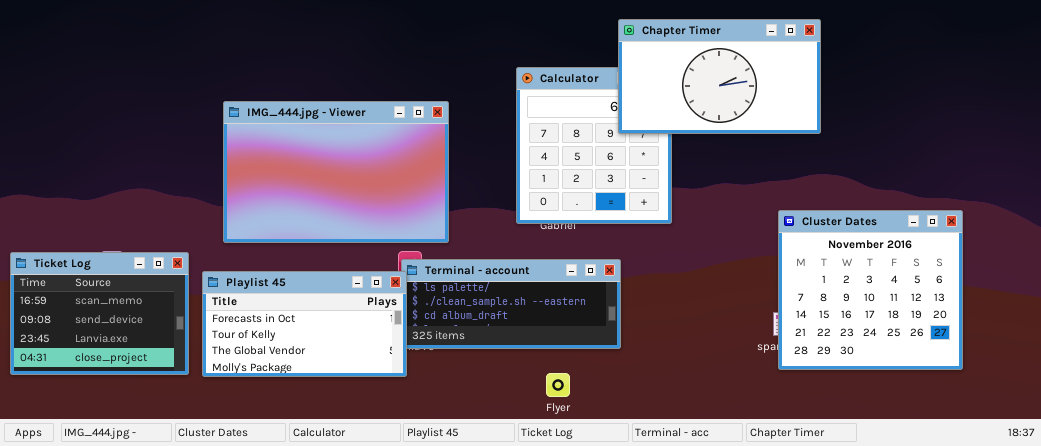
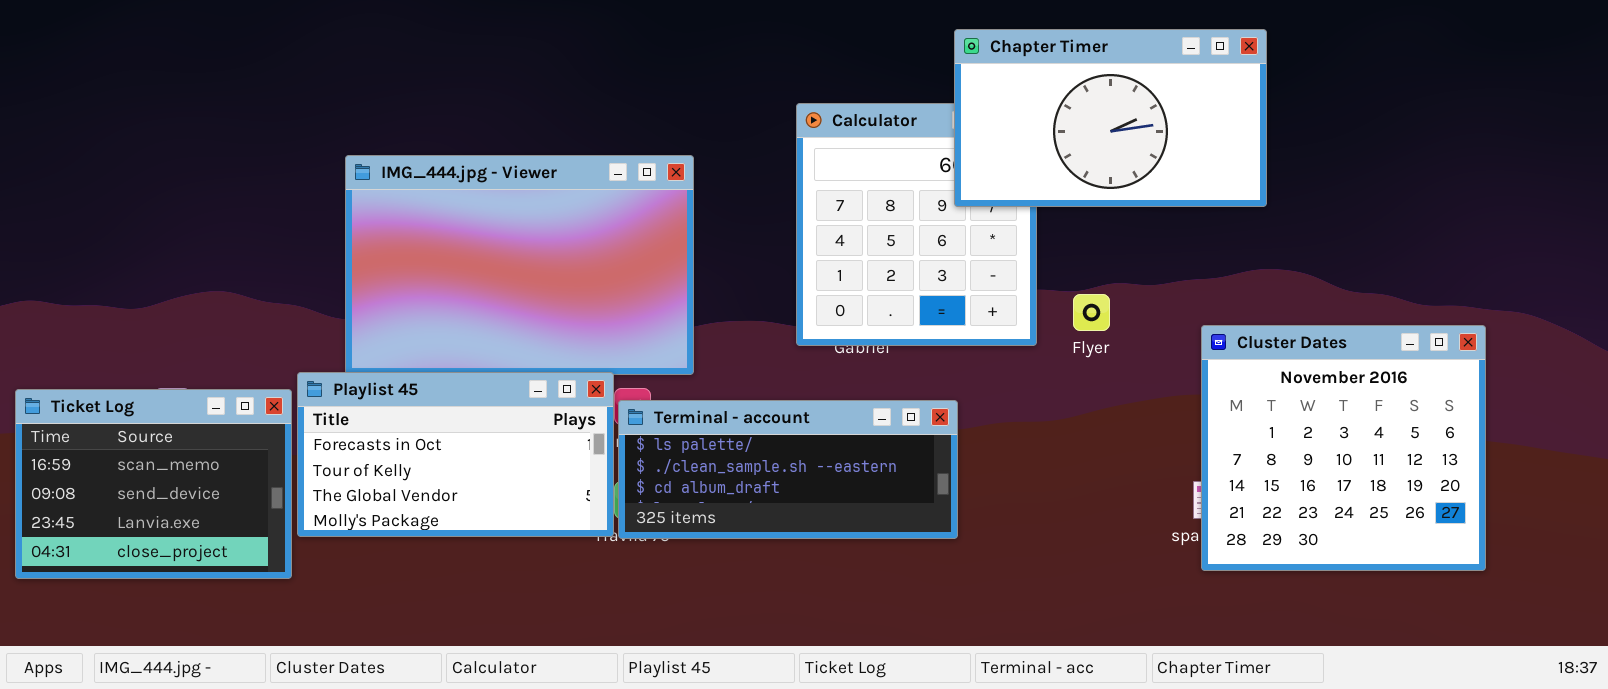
Playlist 45: [202,271,407,377] -> [297,372,614,537], moved
Flyer: [546,373,570,397] -> [1073,294,1110,331], moved

